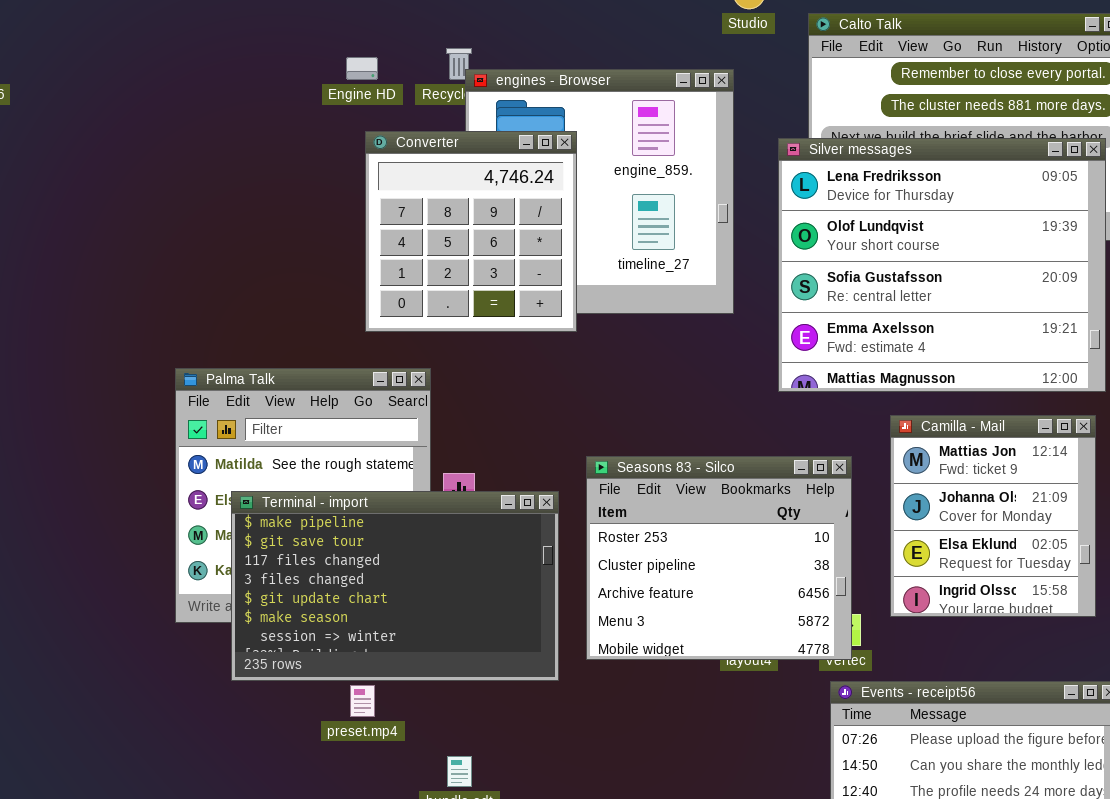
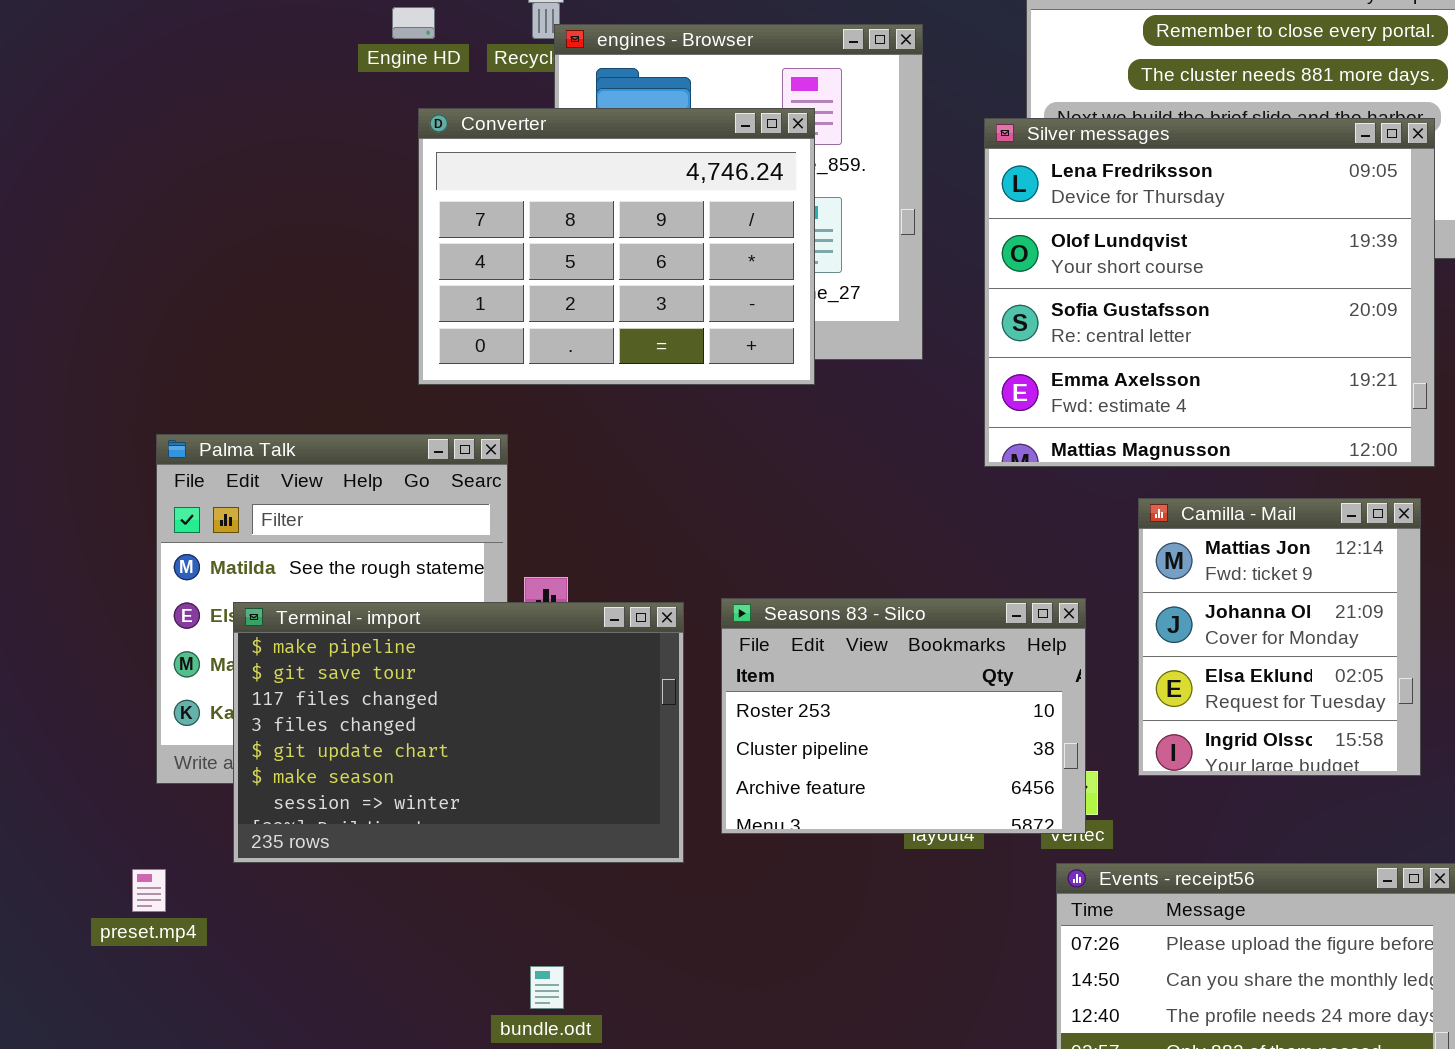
Converter: [365,131,577,332] -> [418,108,815,385], resized
Seasons 83 - Silco: [586,456,852,660] -> [721,598,1086,834], resized
preset.mp4: [350,685,375,717] -> [132,869,166,912], moved

